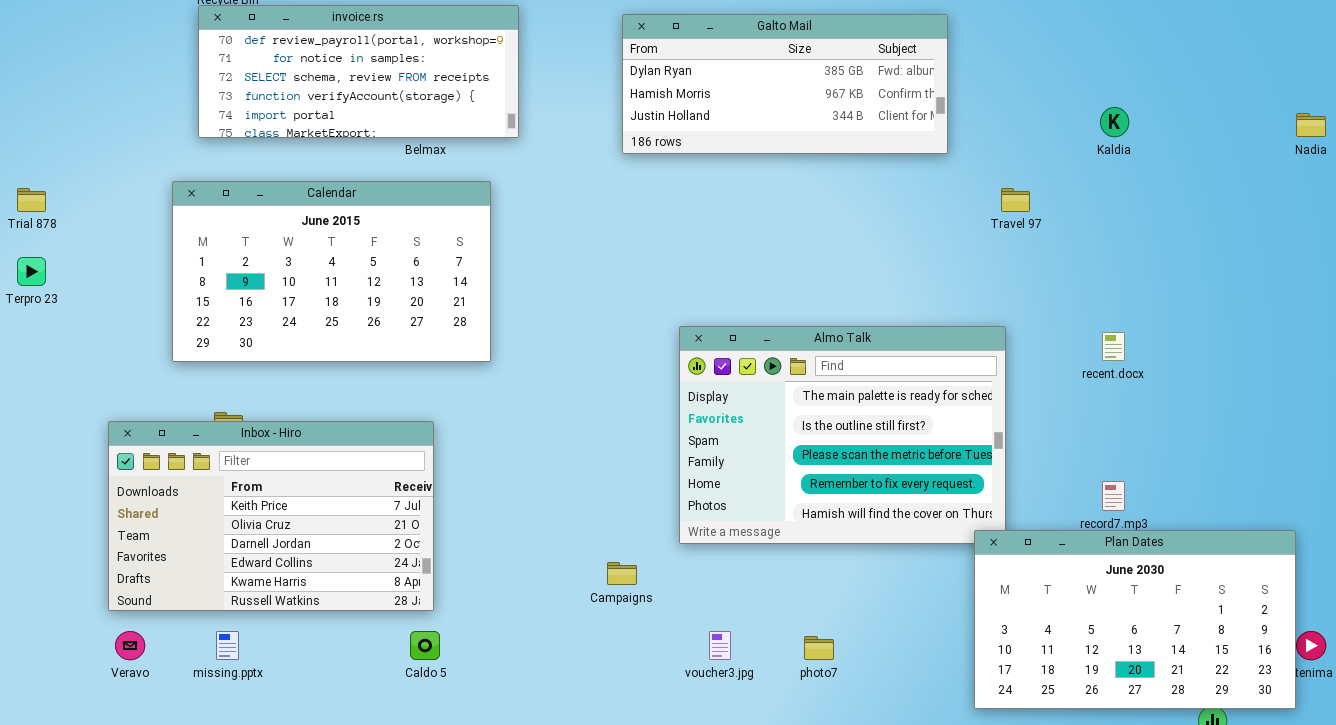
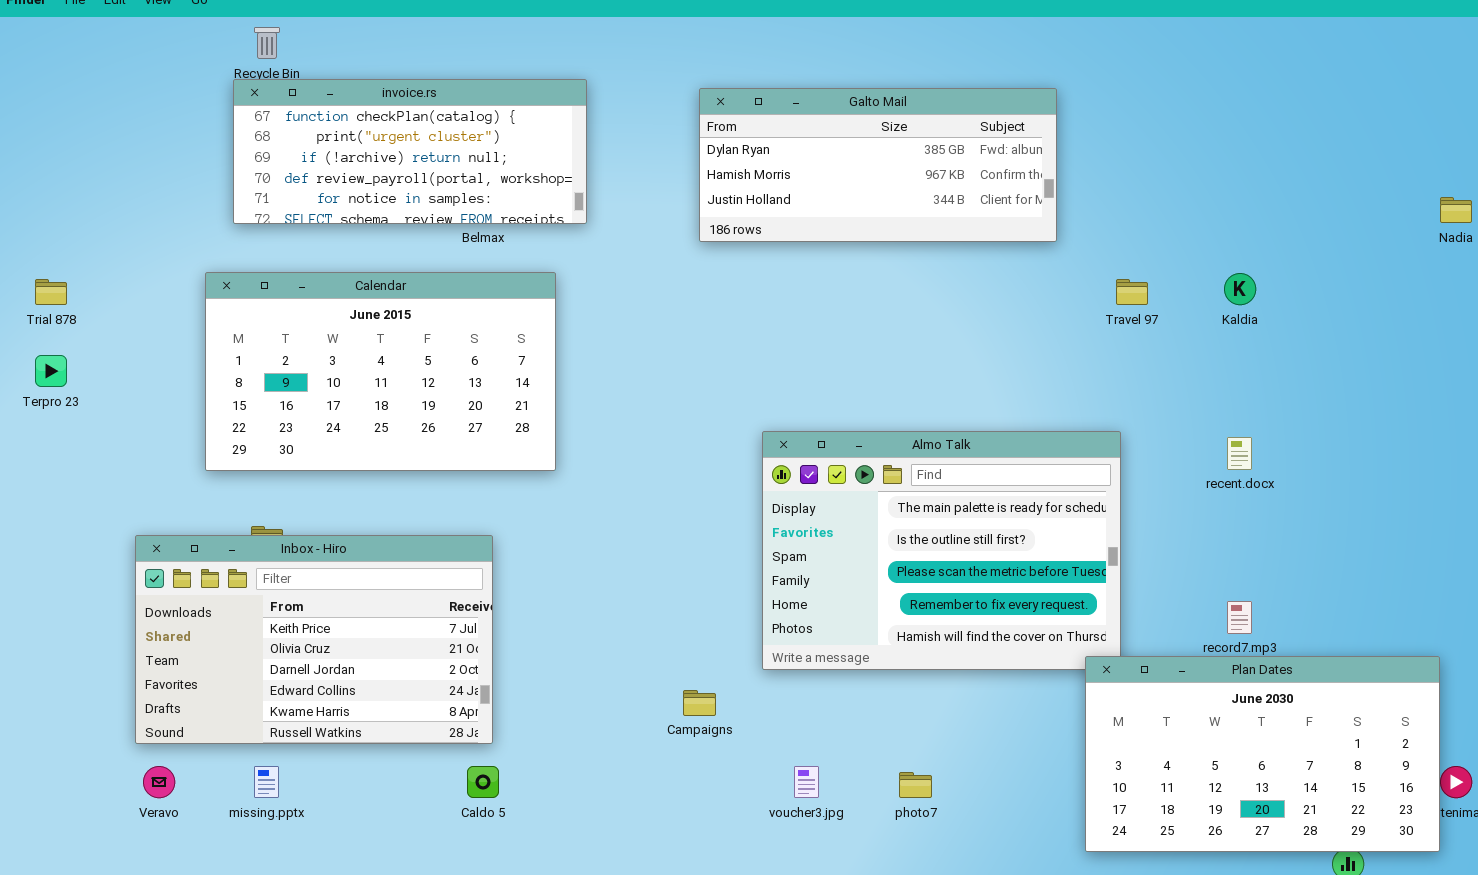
invoice.rs: [198,5,519,138] -> [233,79,587,224], scrolled up 3 rows
Kaldia: [1100,107,1129,137] -> [1224,273,1256,305], moved

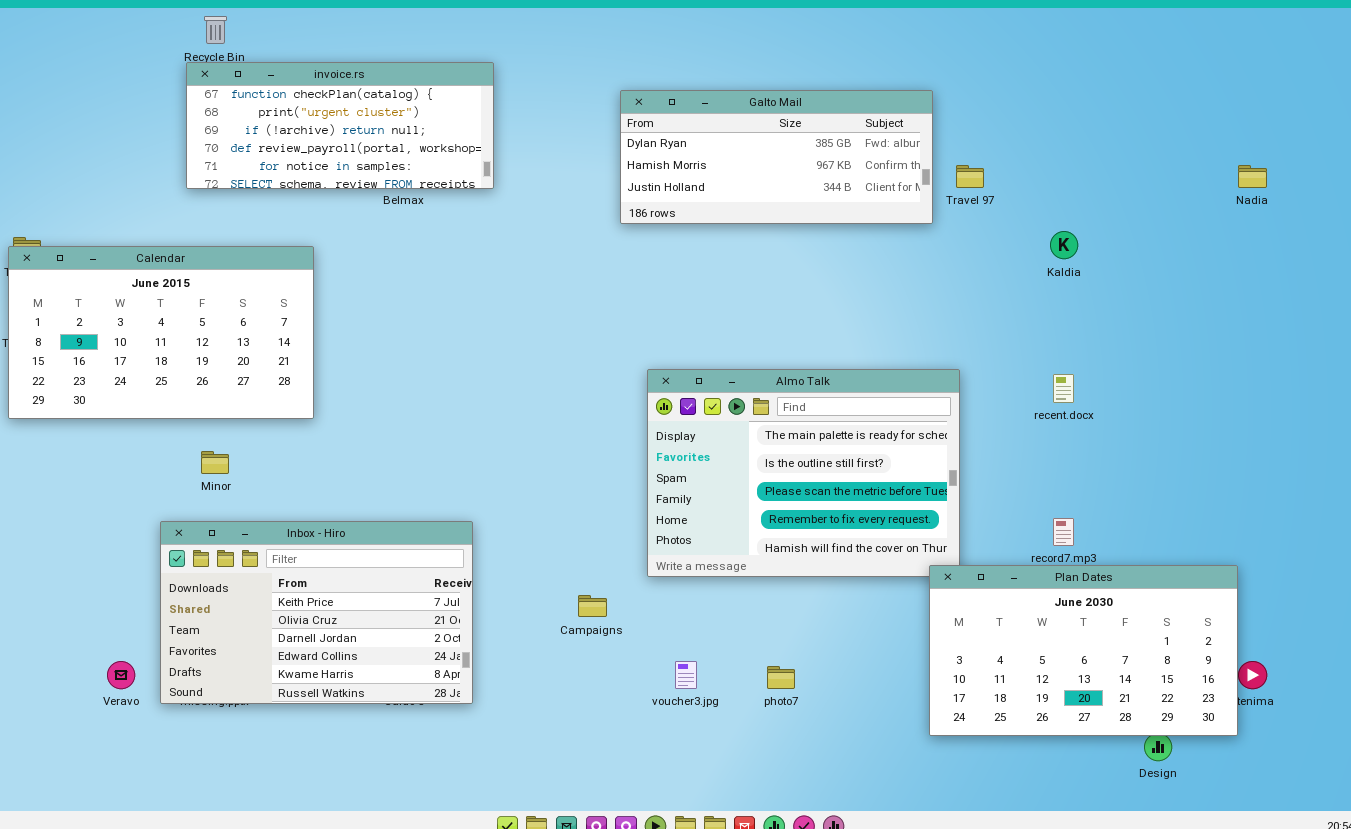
Galto Mail: [699,88,1057,242] -> [620,90,933,224], moved
Calendar: [205,272,556,471] -> [8,246,314,419], moved
Travel 97: [1116,279,1148,305] -> [956,165,984,188], moved
Inbox - Hiro: [135,535,493,744] -> [160,521,473,704], moved

